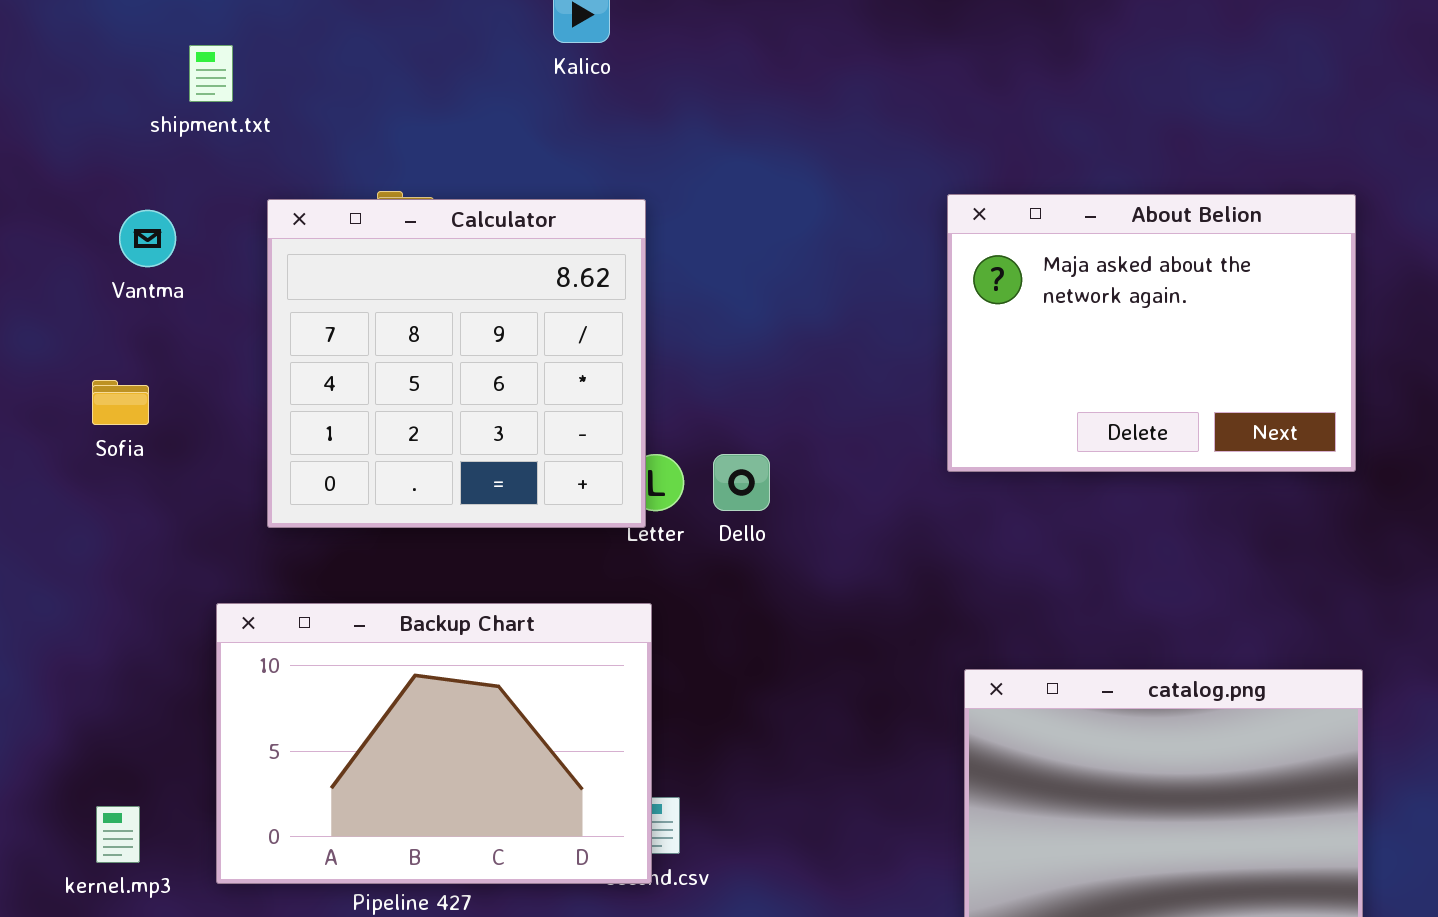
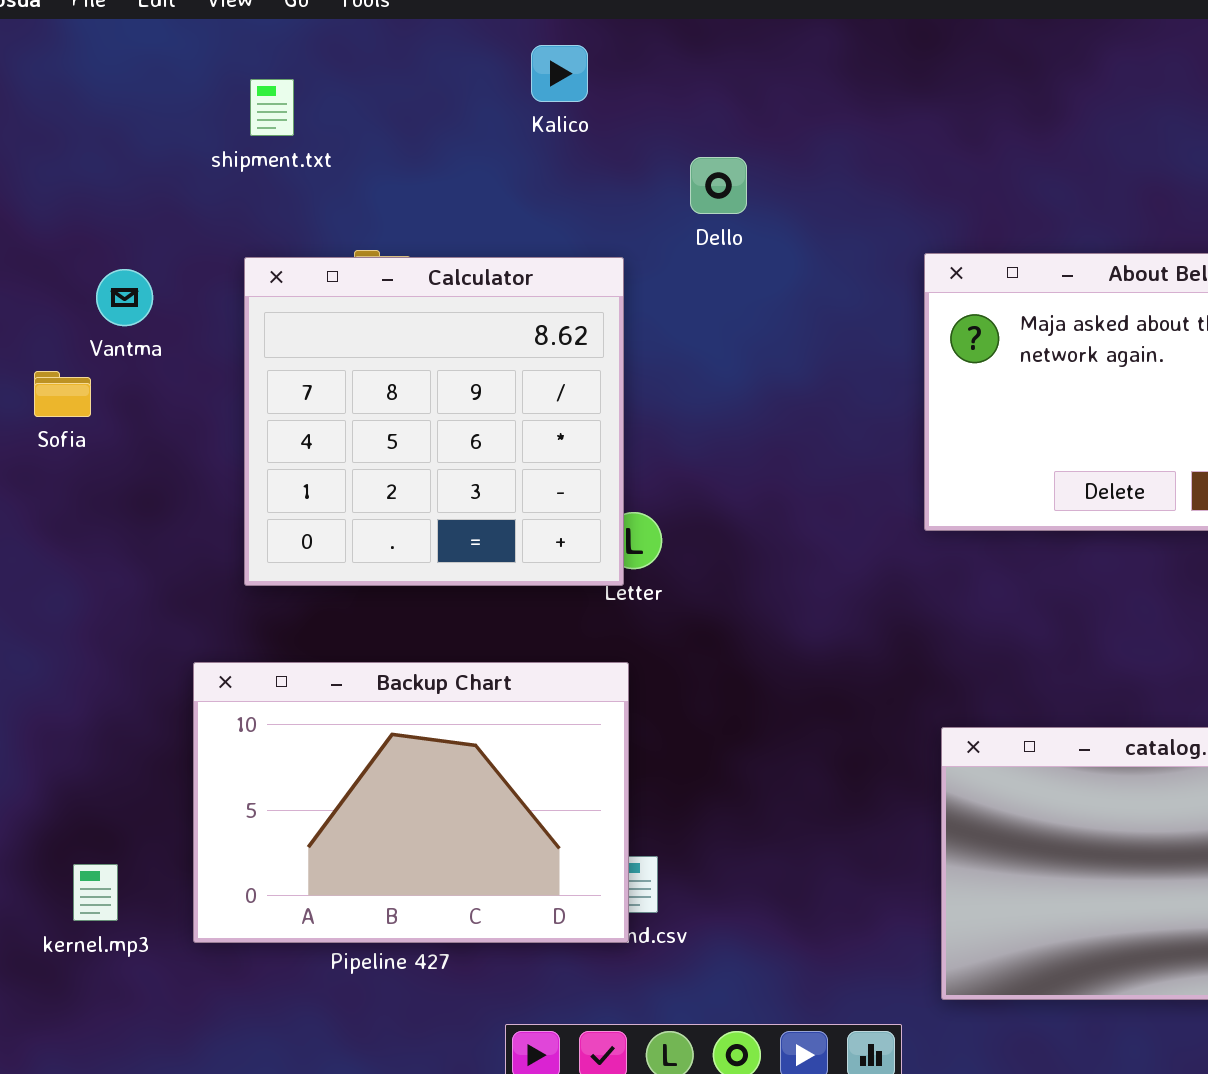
shipment.txt: [189,45,233,102] -> [250,79,294,136], moved
Sofia: [92,380,149,425] -> [34,371,91,417], moved
Dello: [713,454,770,511] -> [690,157,747,214], moved

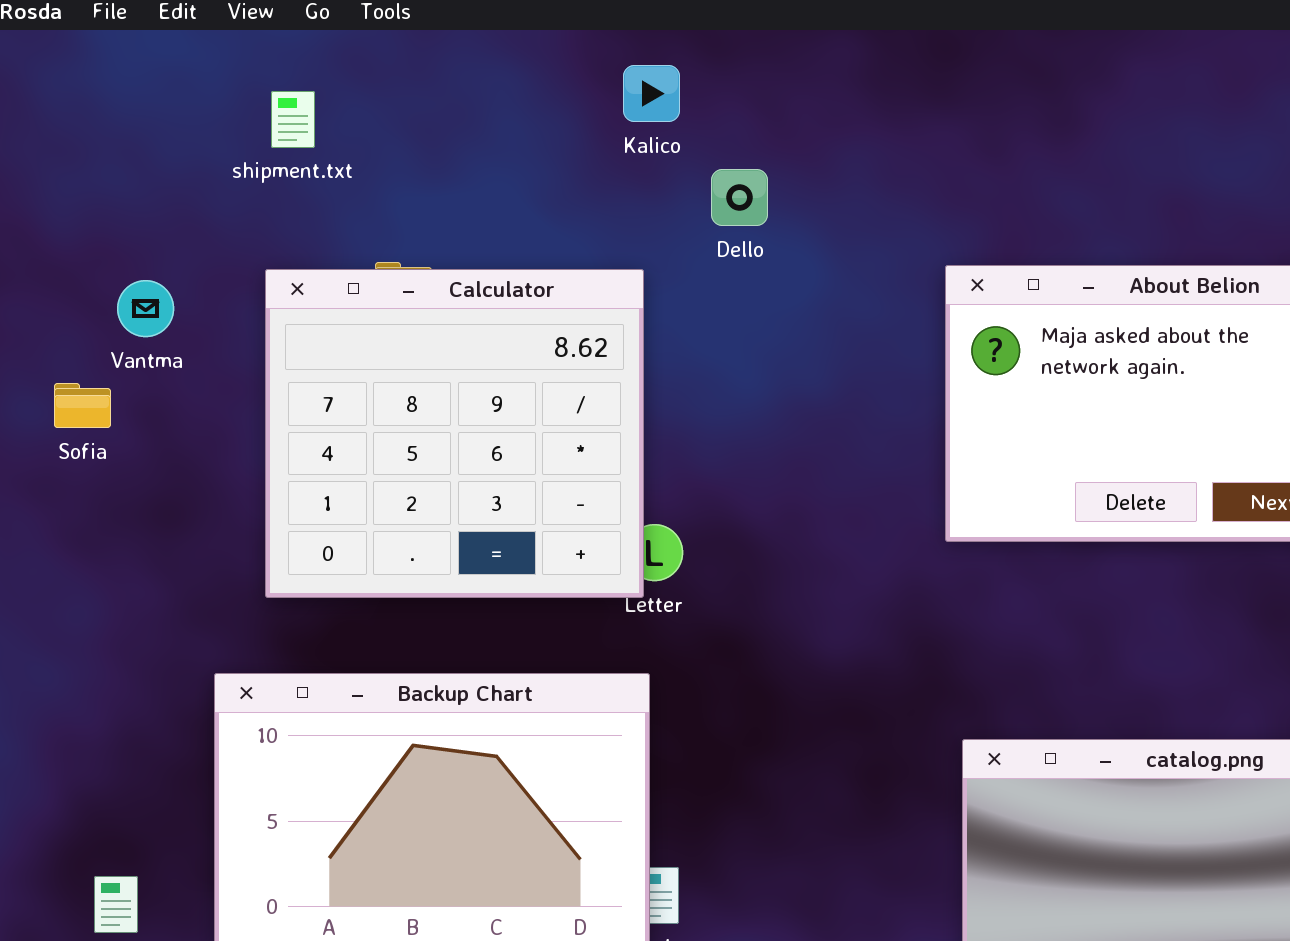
Kalico: [531,45,588,102] -> [623,65,680,122], moved

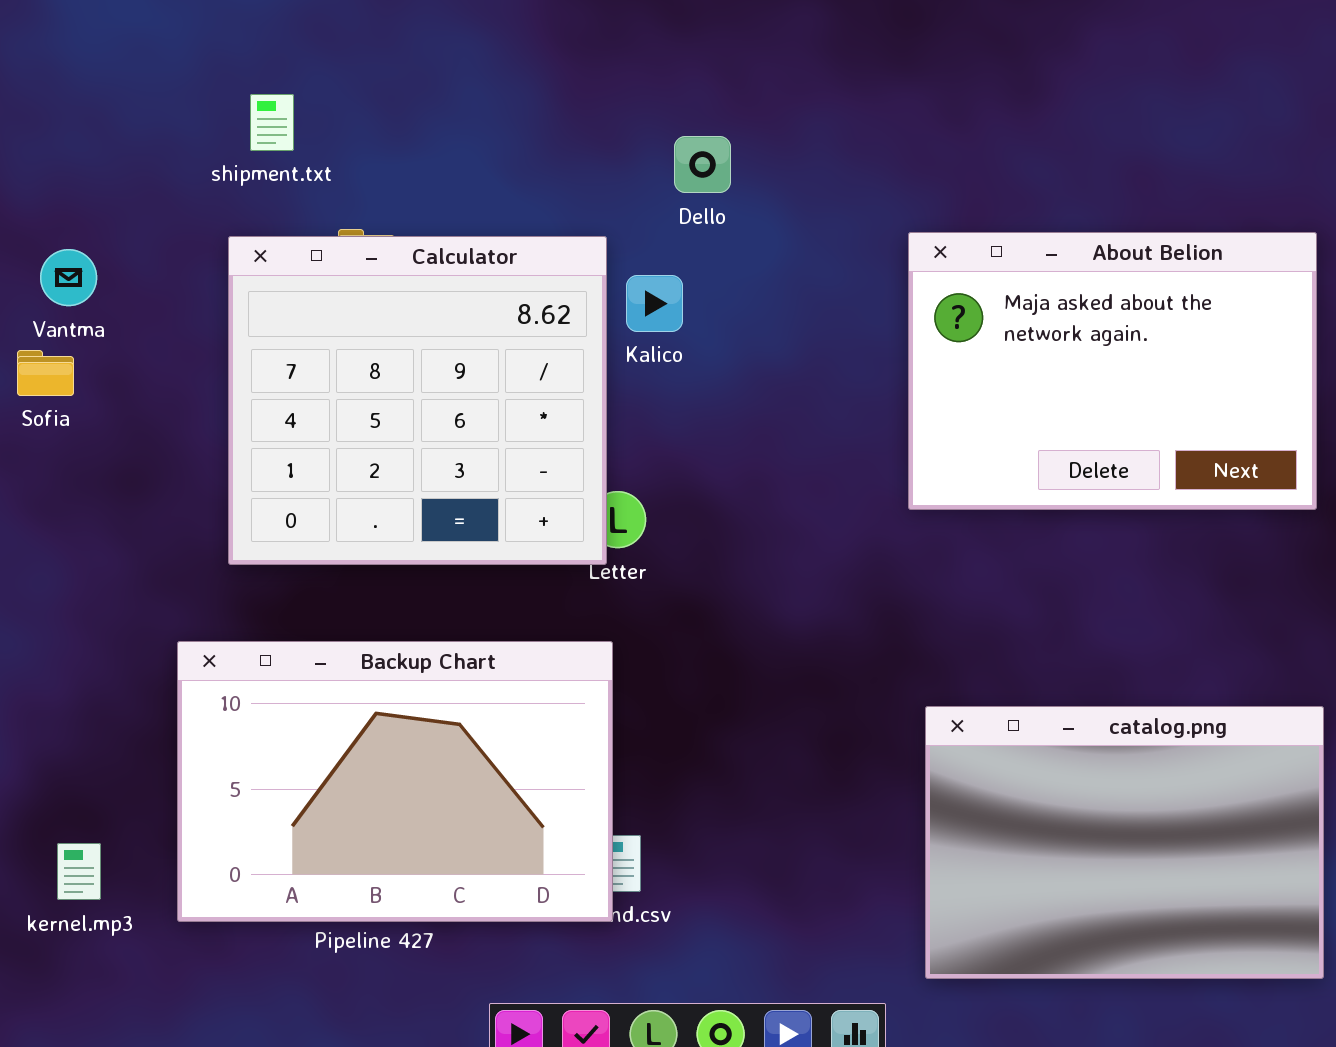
Kalico: [623,65,680,122] -> [626,275,683,332], moved
shipment.txt: [271,91,315,148] -> [250,94,294,151], moved
Vantma: [117,280,174,337] -> [40,249,97,306], moved

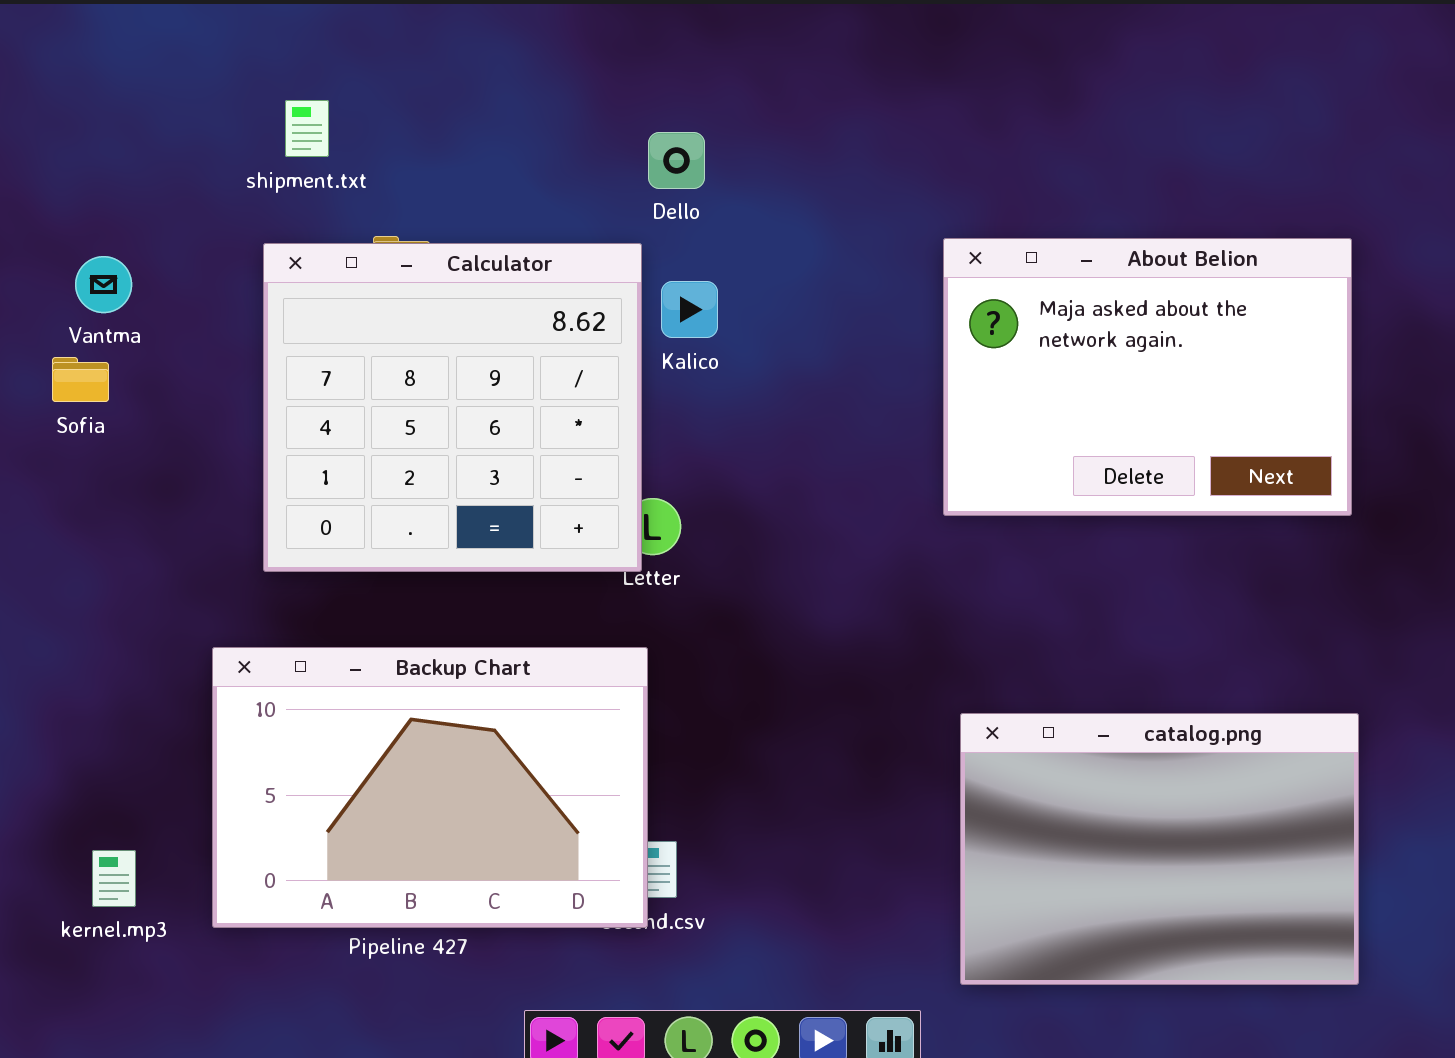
Dello: [674,136,731,193] -> [648,132,705,189], moved

